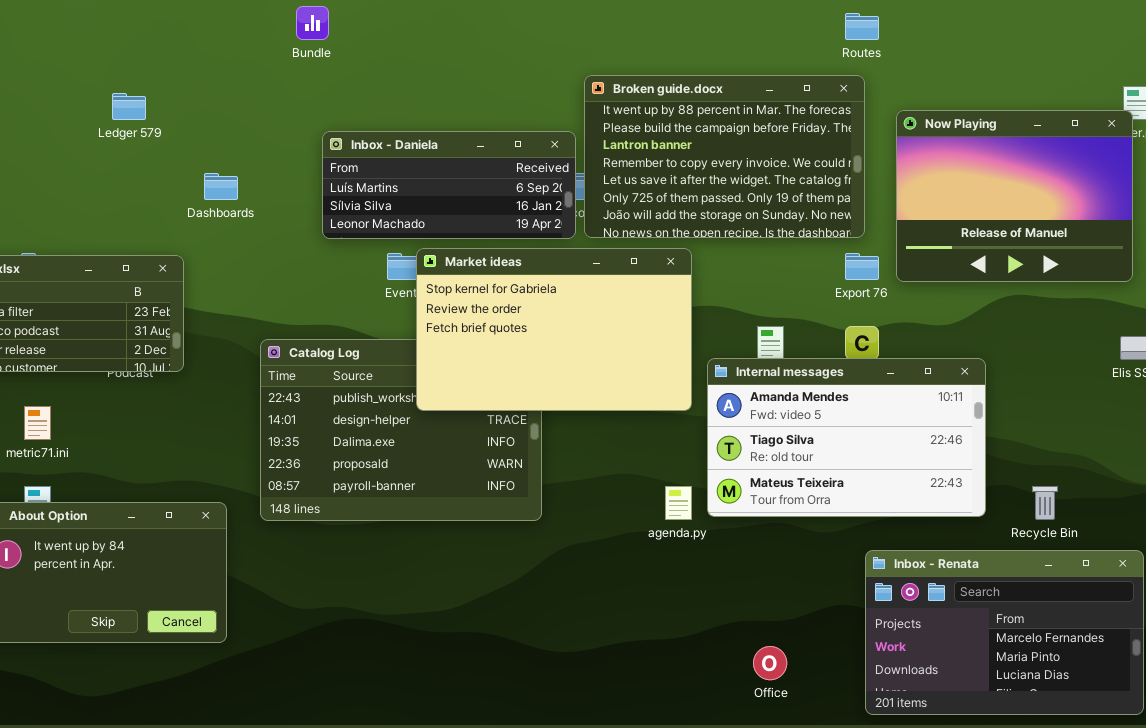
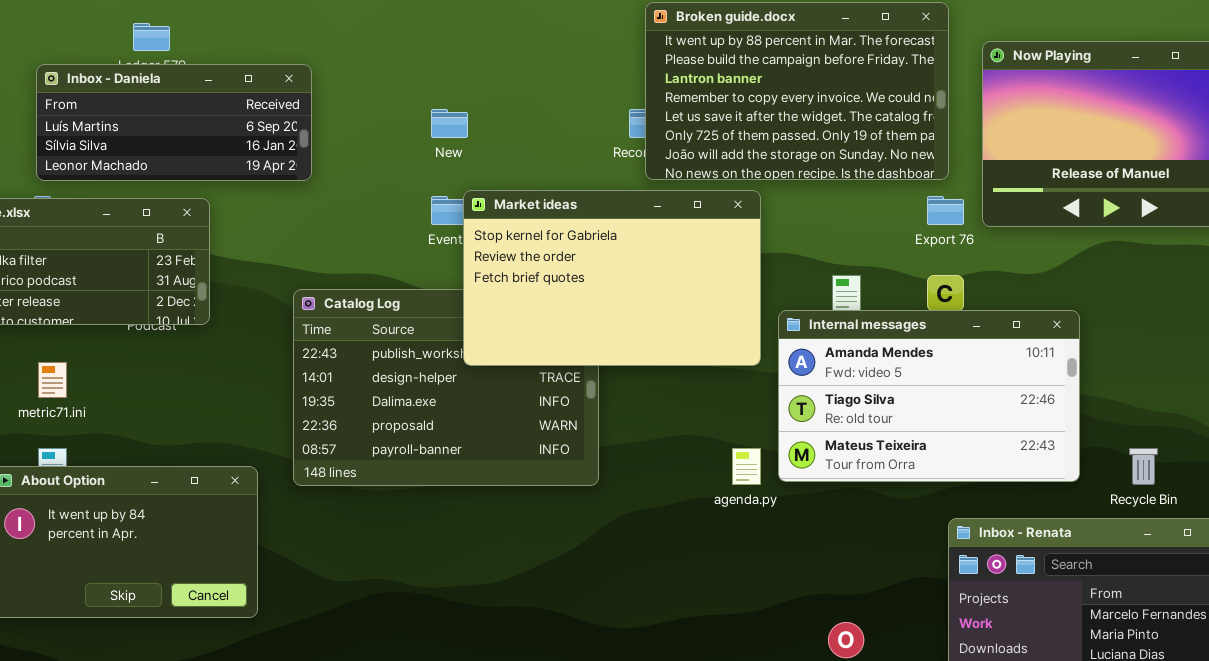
Inbox - Daniela: [322,131,576,239] -> [36,64,312,181], moved

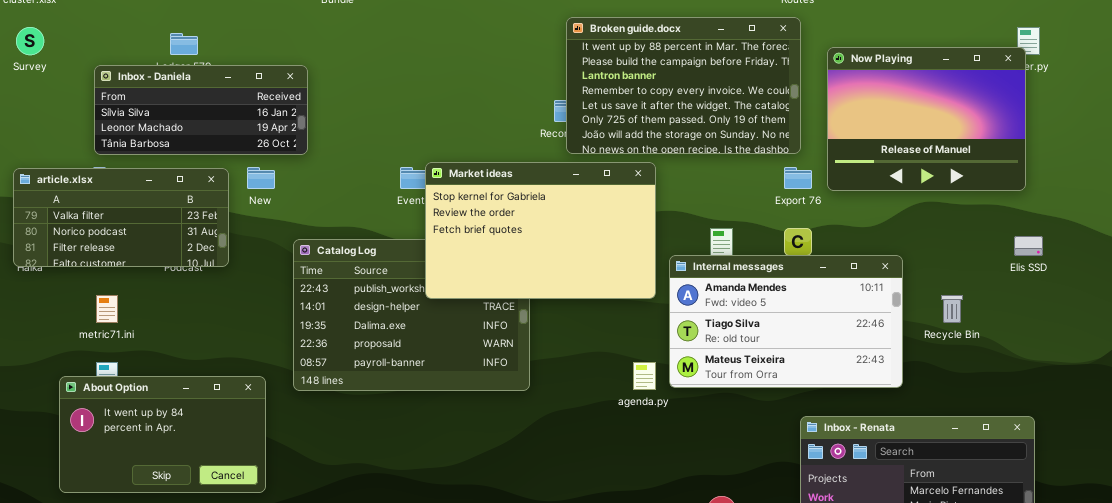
Inbox - Daniela: [36,64,312,181] -> [94,65,308,155], scrolled down 1 row
New: [431,109,468,138] -> [247,167,275,189], moved
Recycle Bin: [1129,448,1158,485] -> [941,295,963,323], moved

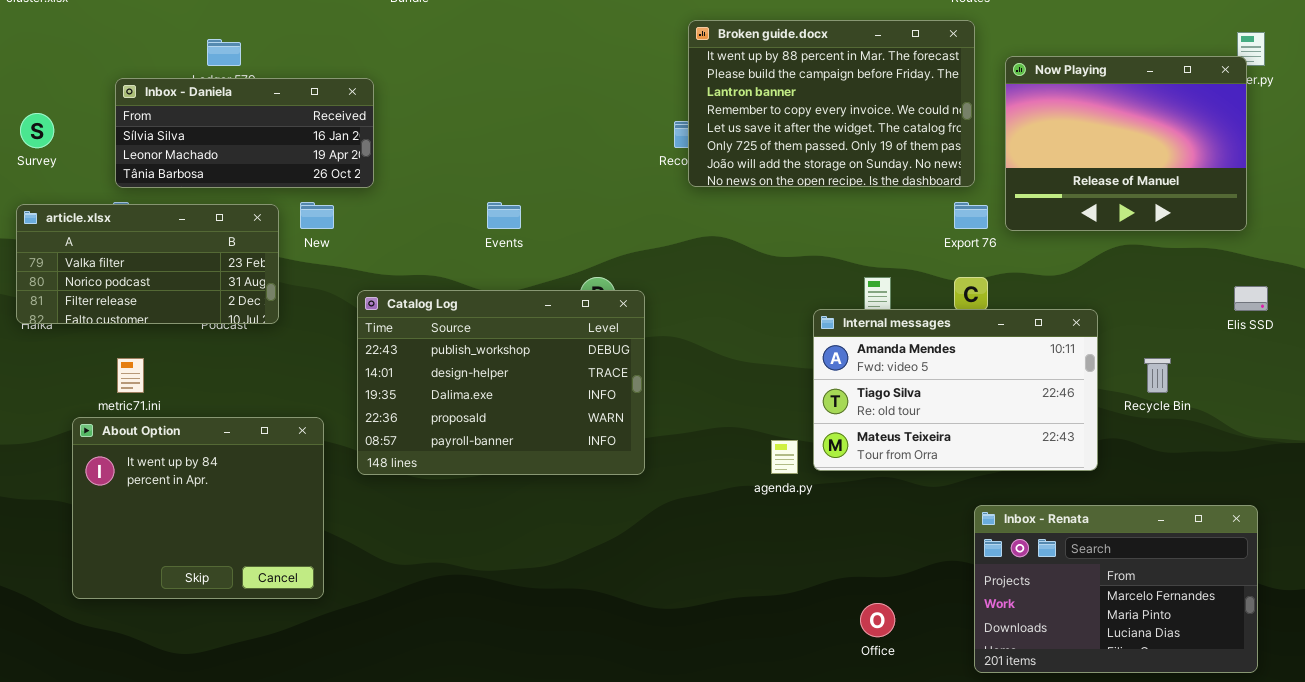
Survey: [16,27,44,55] -> [20,113,54,148], moved
Market ideas: [425,162,656,299] -> none, closed
About Option: [59,376,266,493] -> [72,417,324,599], resized

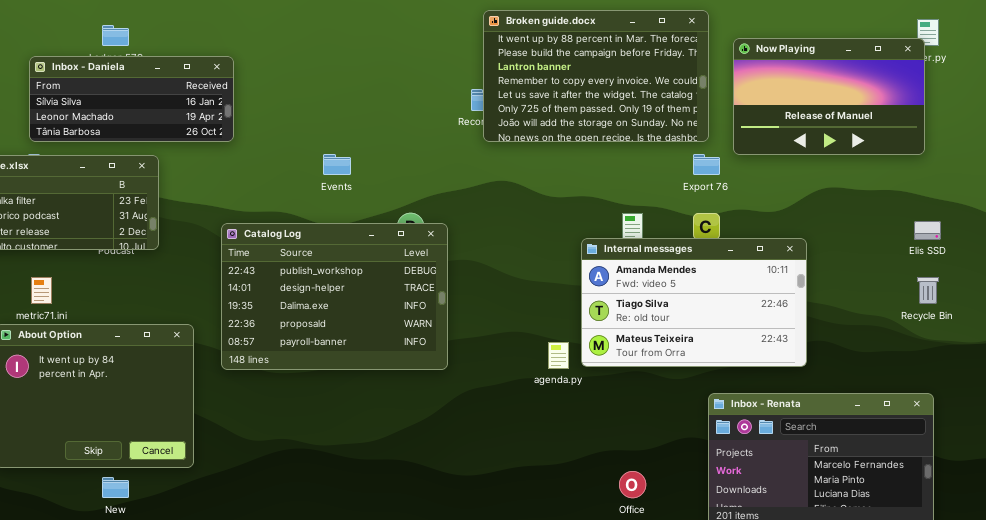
Now Playing: [1005,56,1247,231] -> [733,38,925,155], resized
New: [300,202,334,229] -> [102,477,129,498], moved
Recycle Bin: [1144,358,1171,393] -> [917,277,939,304], moved

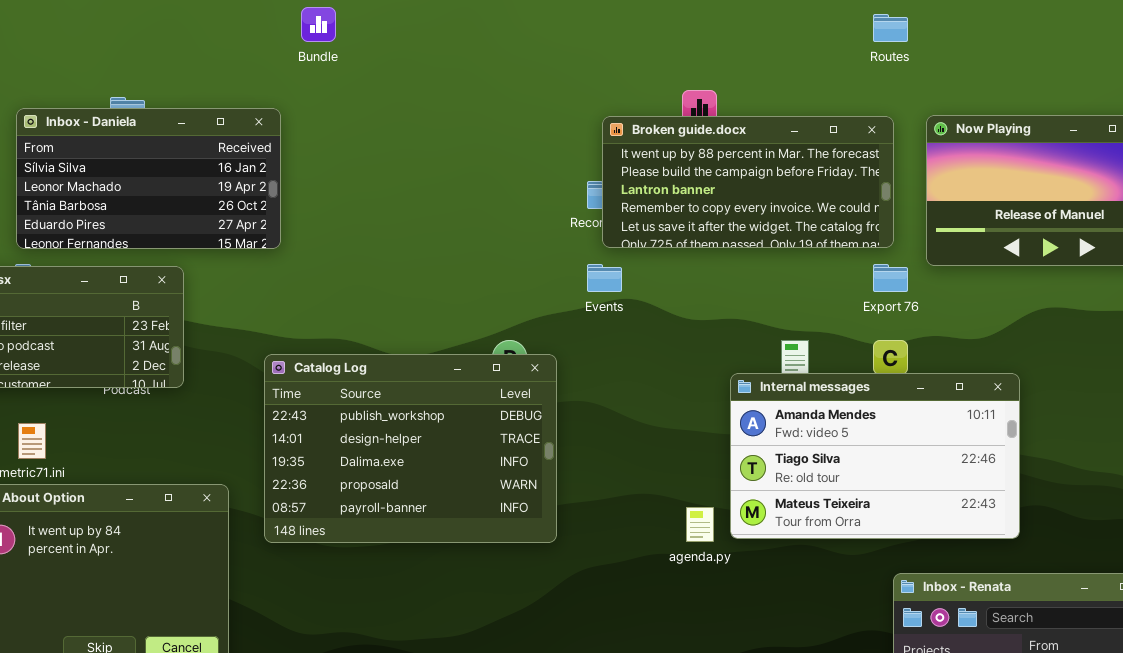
Broken guide.docx: [483,10,709,142] -> [602,116,894,248], resized
Inbox - Daniela: [29,56,234,142] -> [16,108,281,249], resized
Events: [323,154,351,175] -> [587,264,622,292], moved

